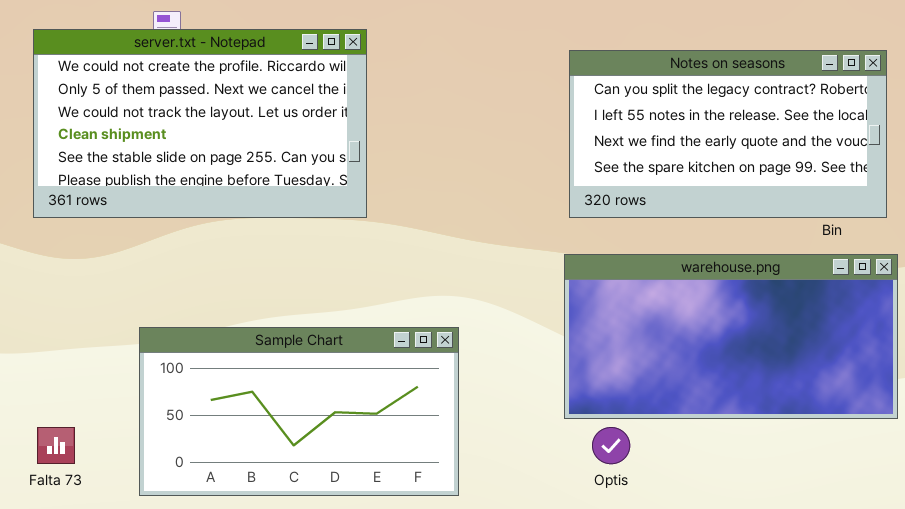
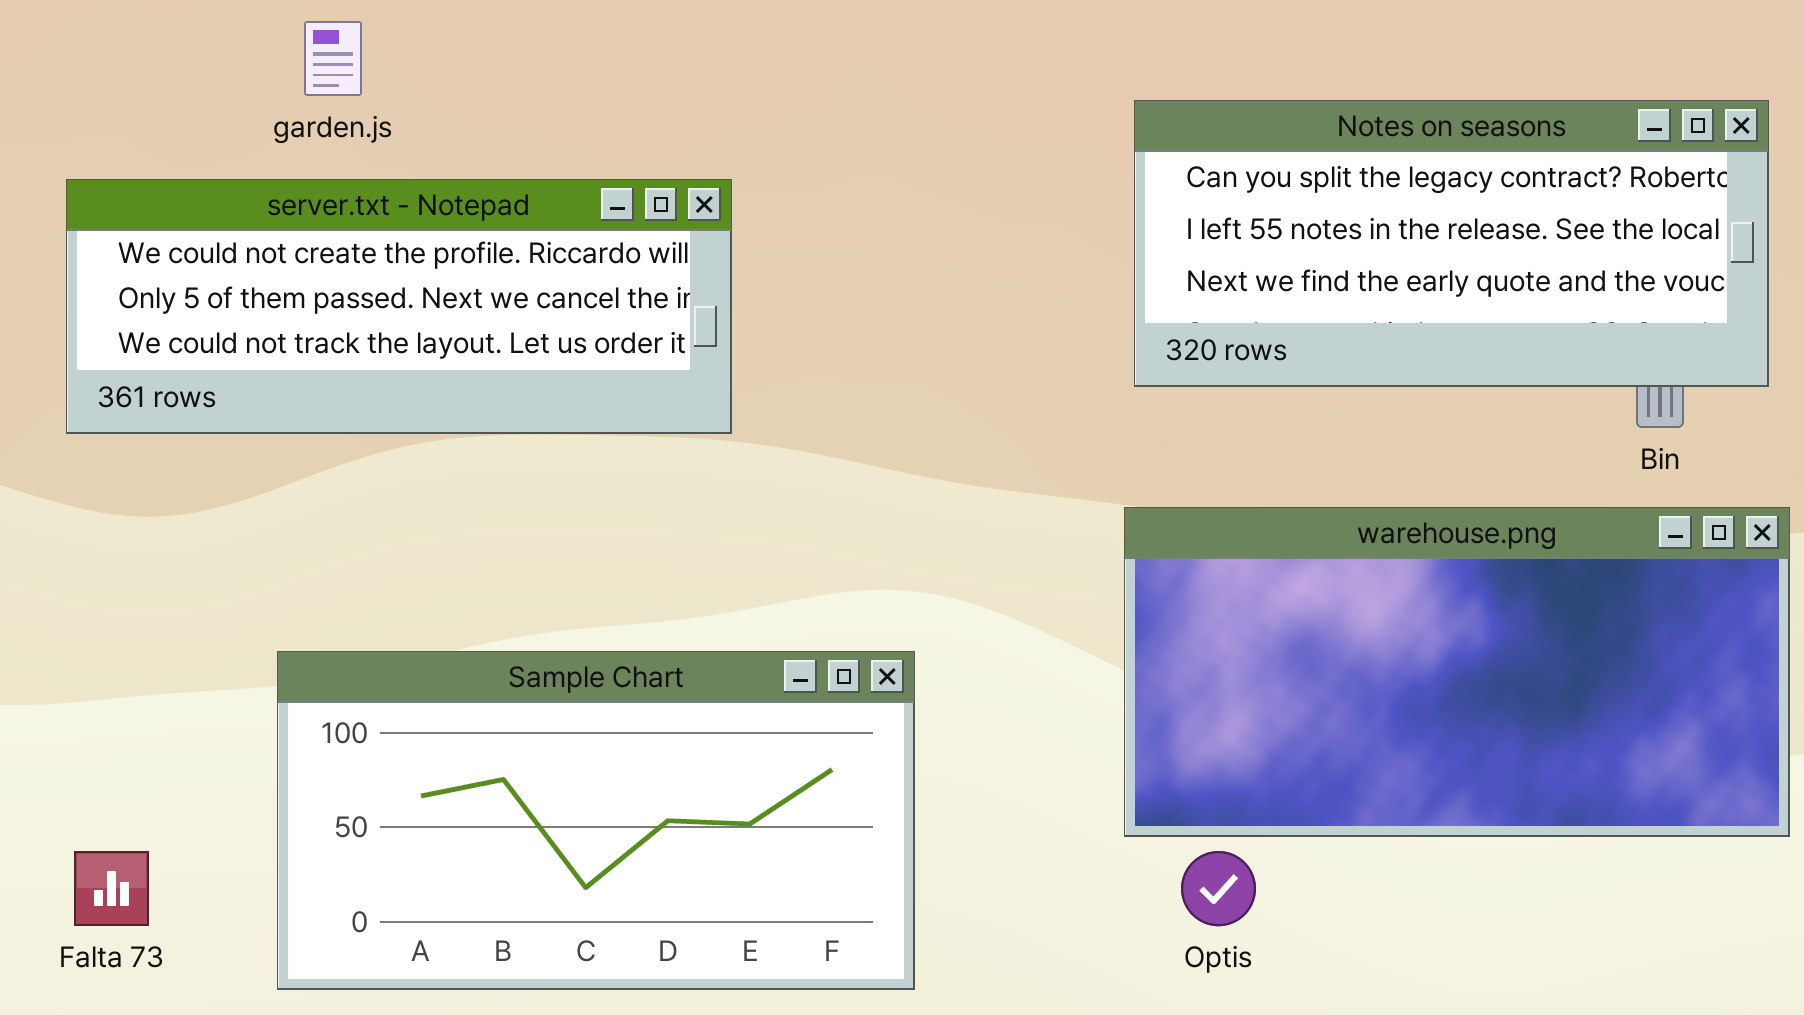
server.txt - Notepad: [33,29,367,218] -> [66,179,732,434], resized
Notes on seasons: [569,50,887,218] -> [1134,100,1769,387], resized

